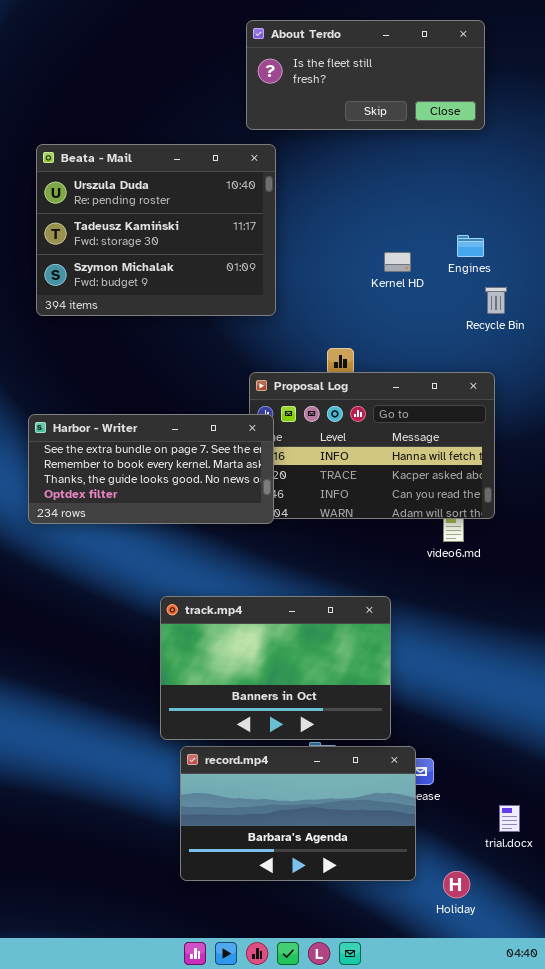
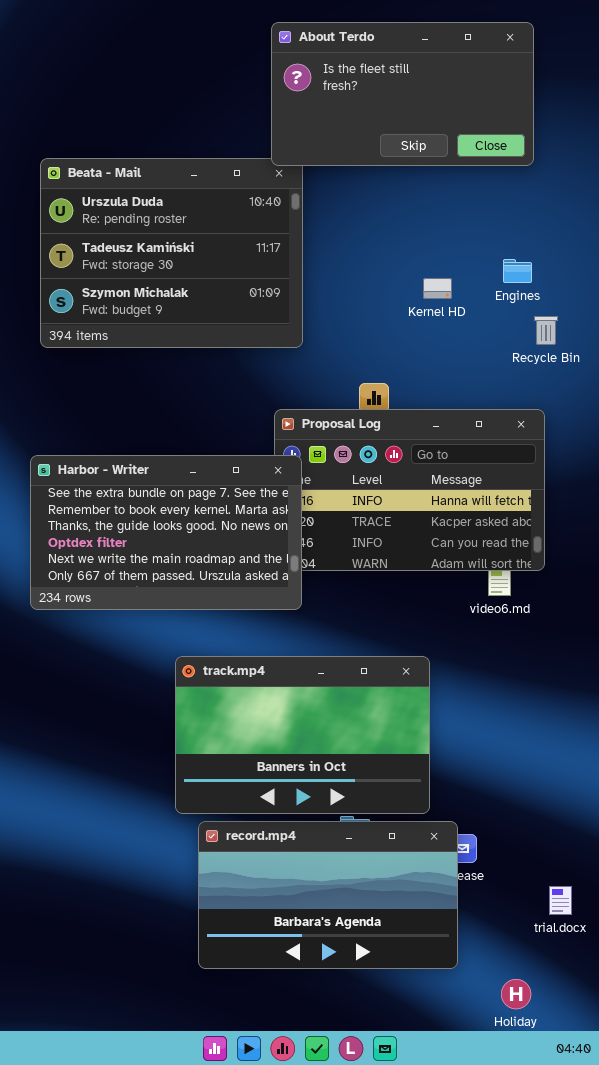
About Terdo: [246,20,485,130] -> [271,22,534,166], resized
Harbor - Writer: [28,414,274,524] -> [30,455,302,610], resized
Holiday: [443,871,470,898] -> [501,979,531,1009], moved

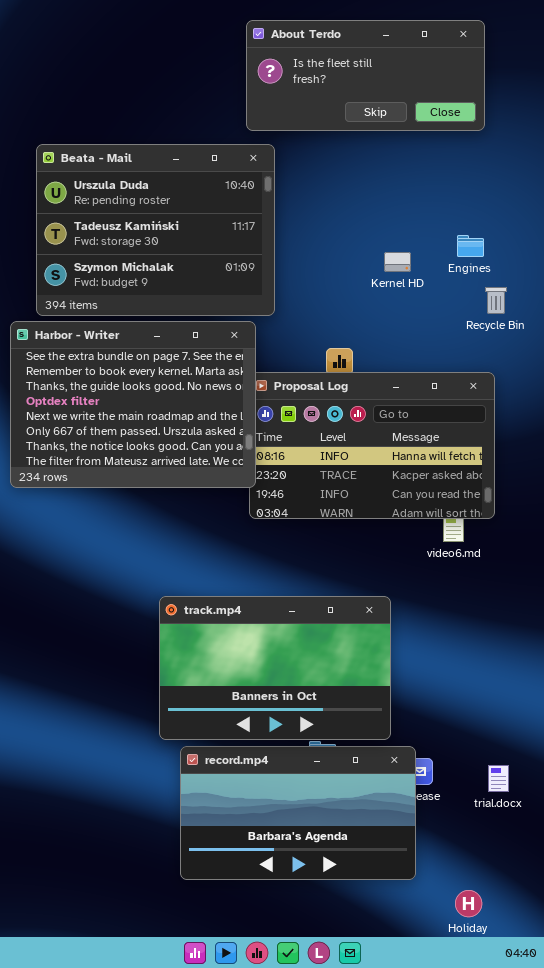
About Terdo: [271,22,534,166] -> [246,20,485,131], resized
Harbor - Writer: [30,455,302,610] -> [10,321,256,488], moved, resized
trial.docx: [549,886,572,915] -> [488,765,509,792], moved

